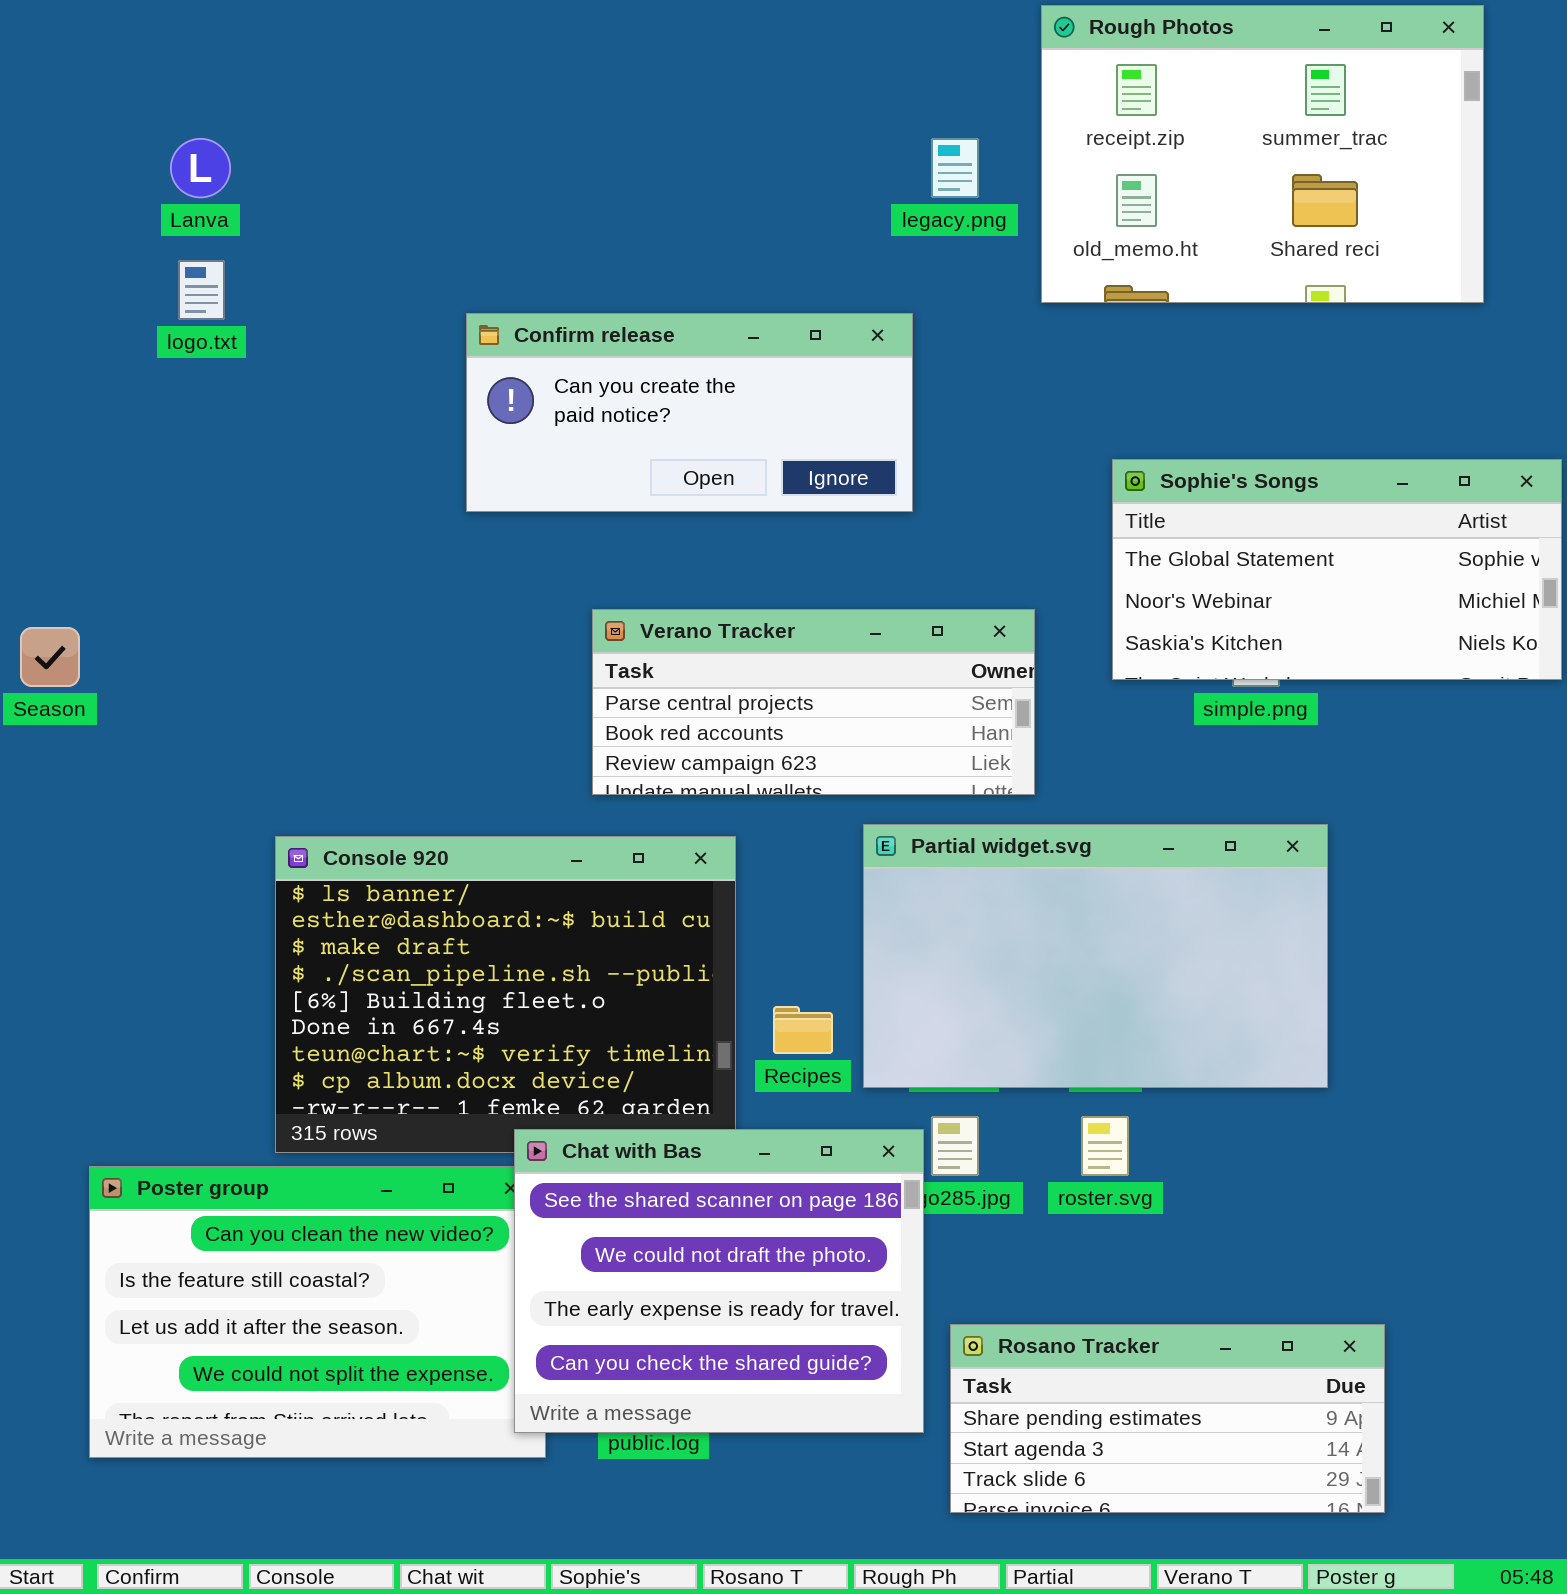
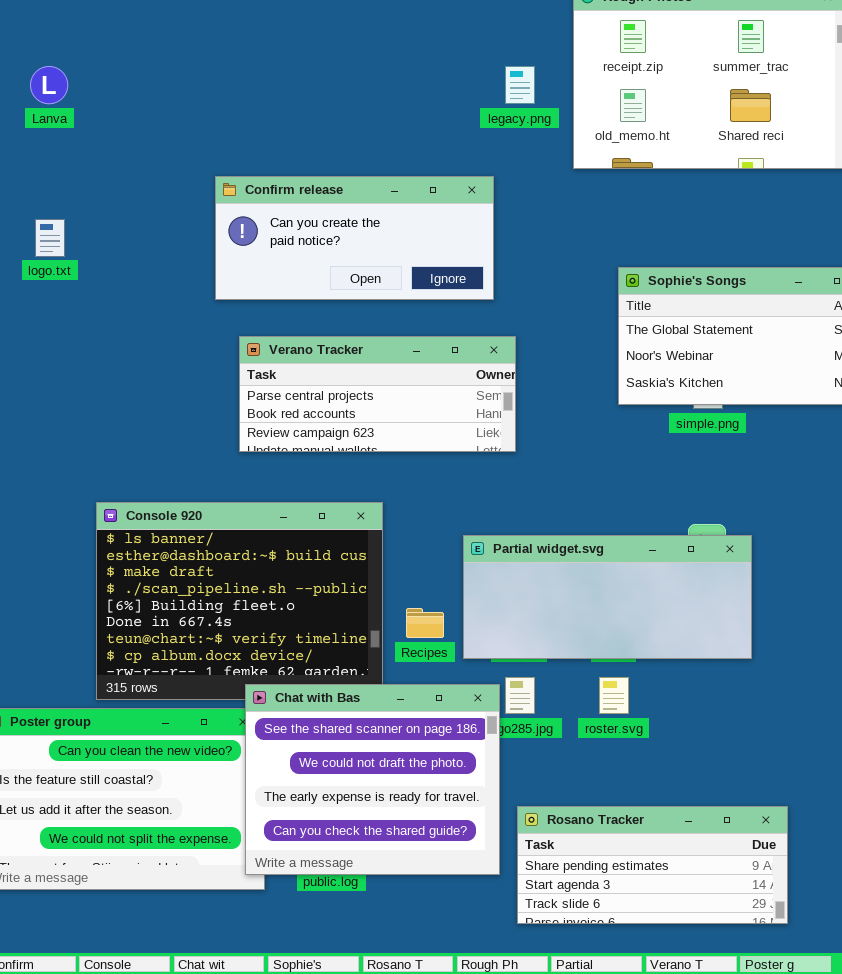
logo.txt: [178,260,225,320] -> [35,219,65,257], moved
Verano Tracker: [592,609,1035,795] -> [239,336,516,452], moved
Partial widget.svg: [863,824,1328,1088] -> [463,535,752,659], resized

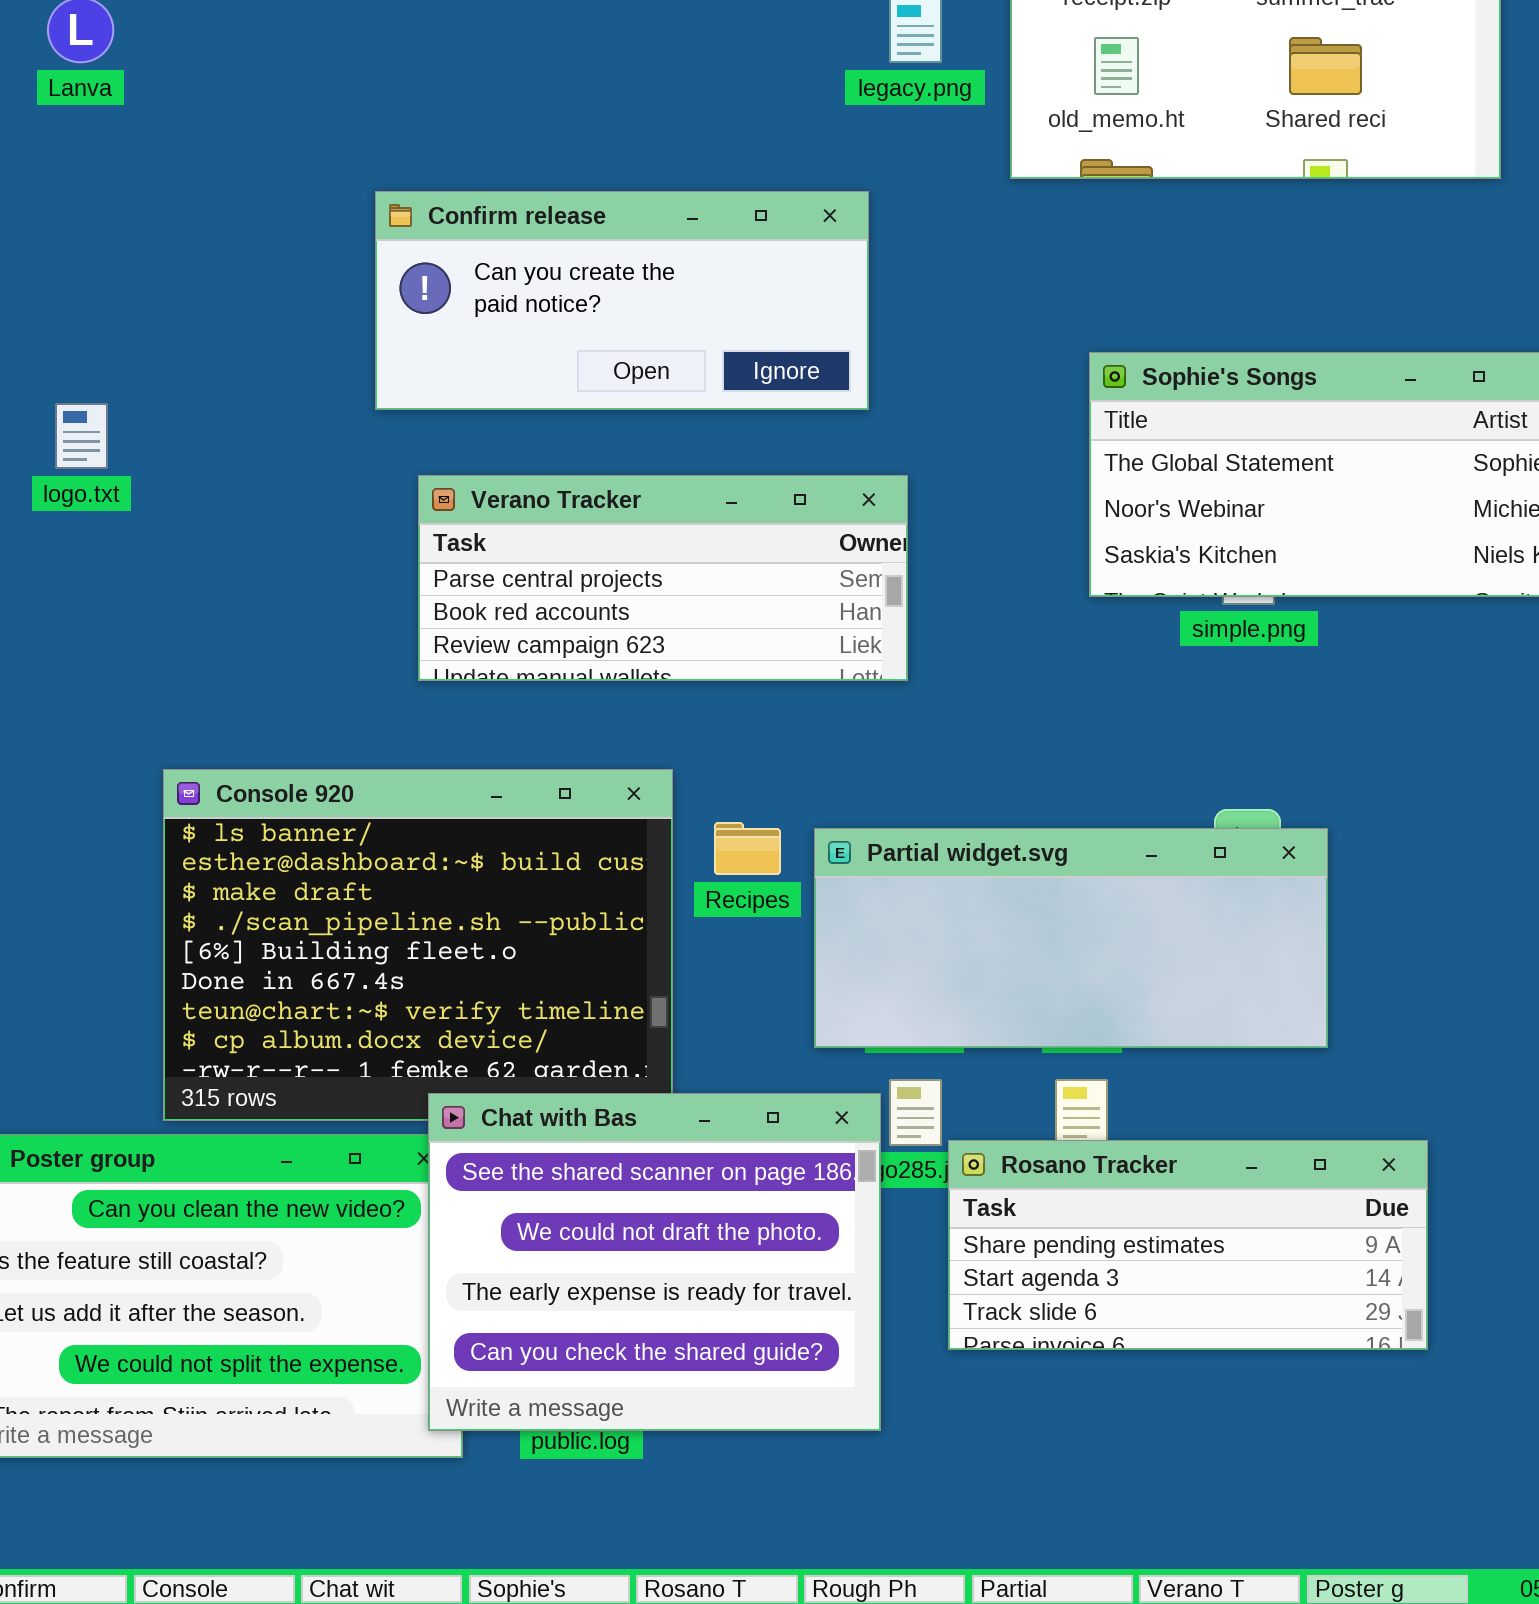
logo.txt: [35,219,65,257] -> [55,403,108,469], moved
Recipes: [406,608,444,638] -> [714,822,781,875], moved
Rosano Tracker: [517,806,788,924] -> [948,1140,1428,1350], moved

